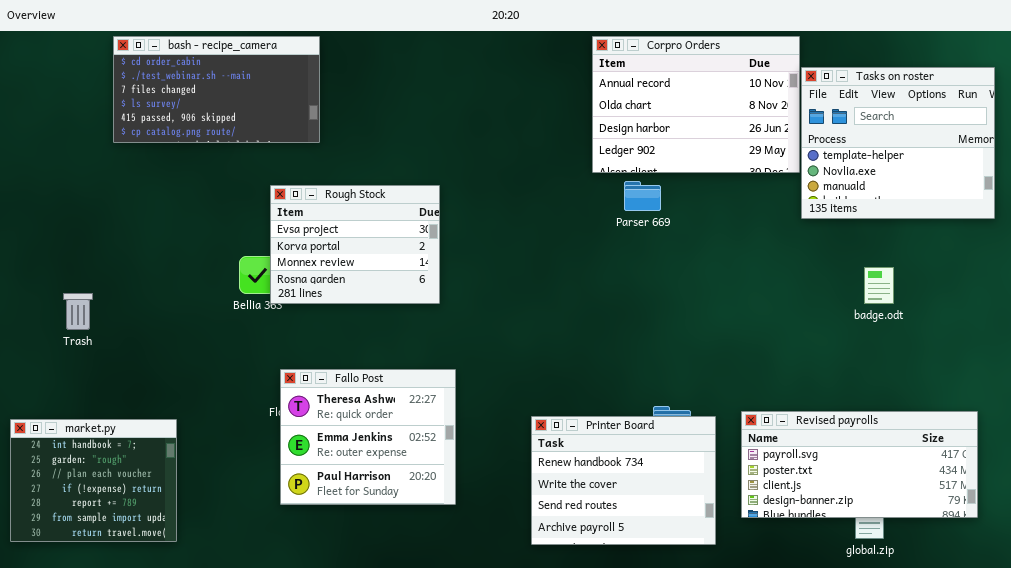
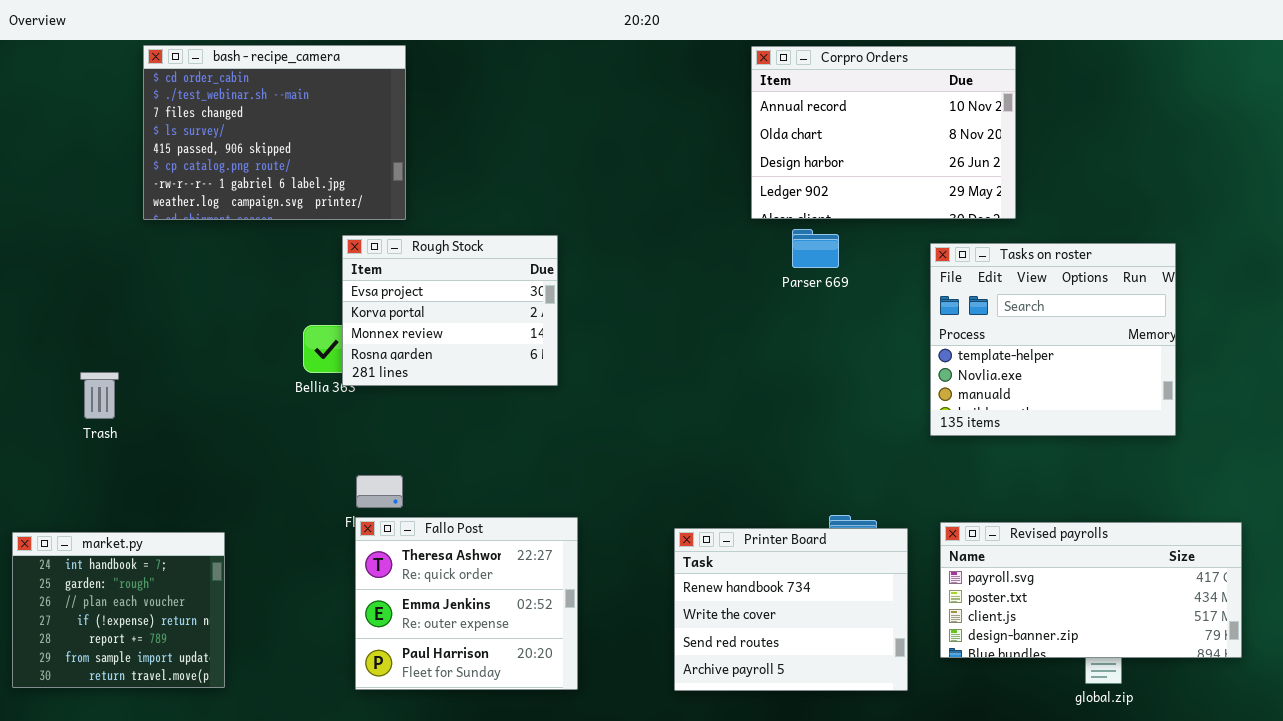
bash - recipe_camera: [113,36,320,143] -> [143,45,406,220], resized
Tasks on roster: [801,67,995,219] -> [930,243,1176,436], moved
Fallo Post: [280,369,456,505] -> [355,517,578,690], moved

